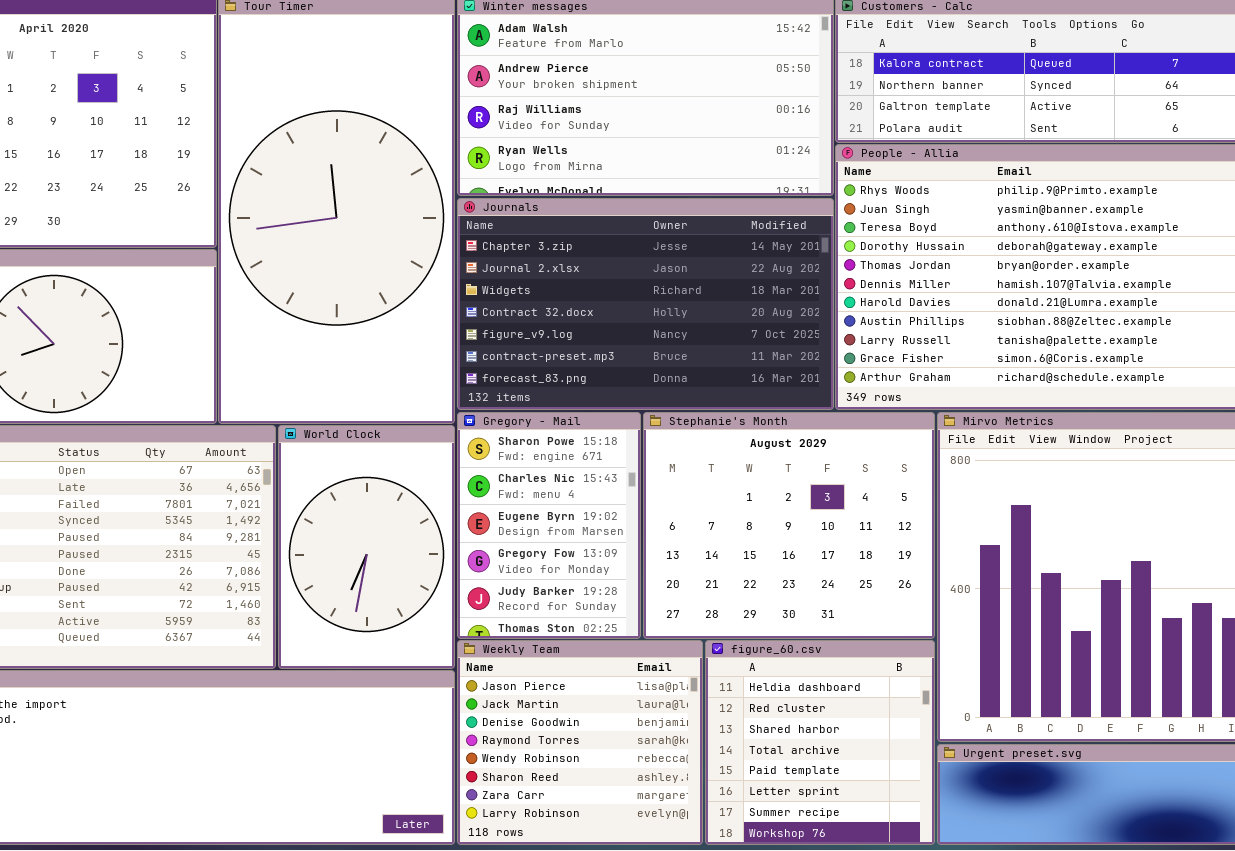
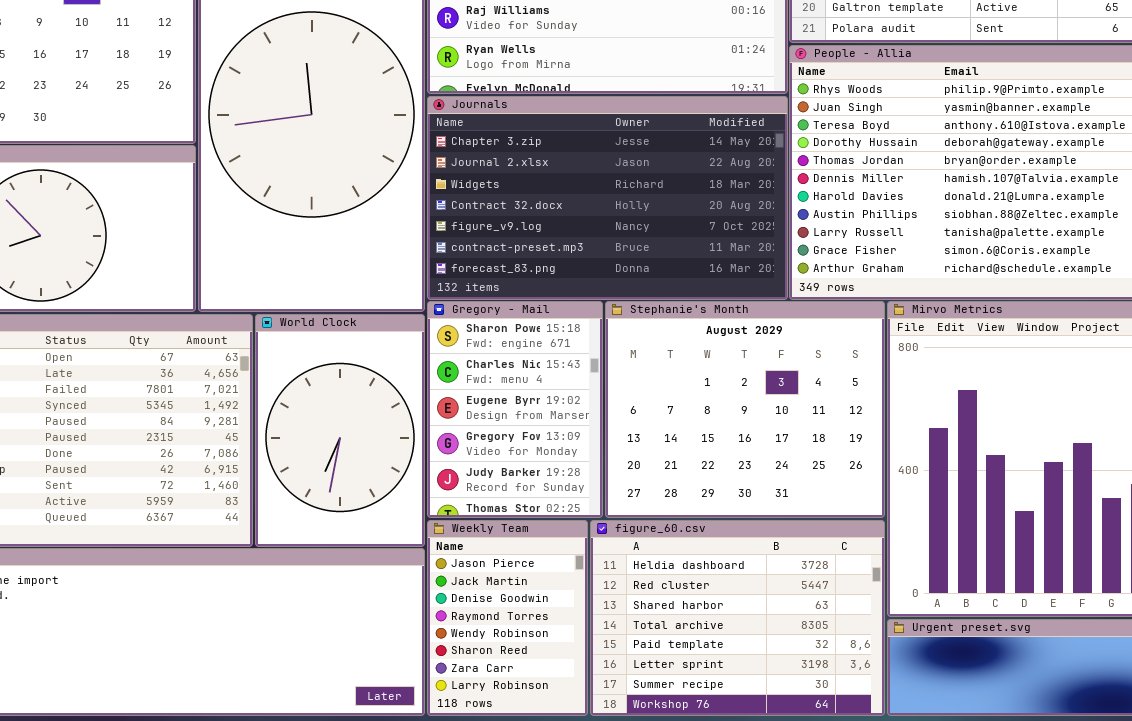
Weekly Team: [457,640,703,845] -> [427,520,588,716], resized
figure_60.csv: [705,640,935,845] -> [590,520,885,716], resized

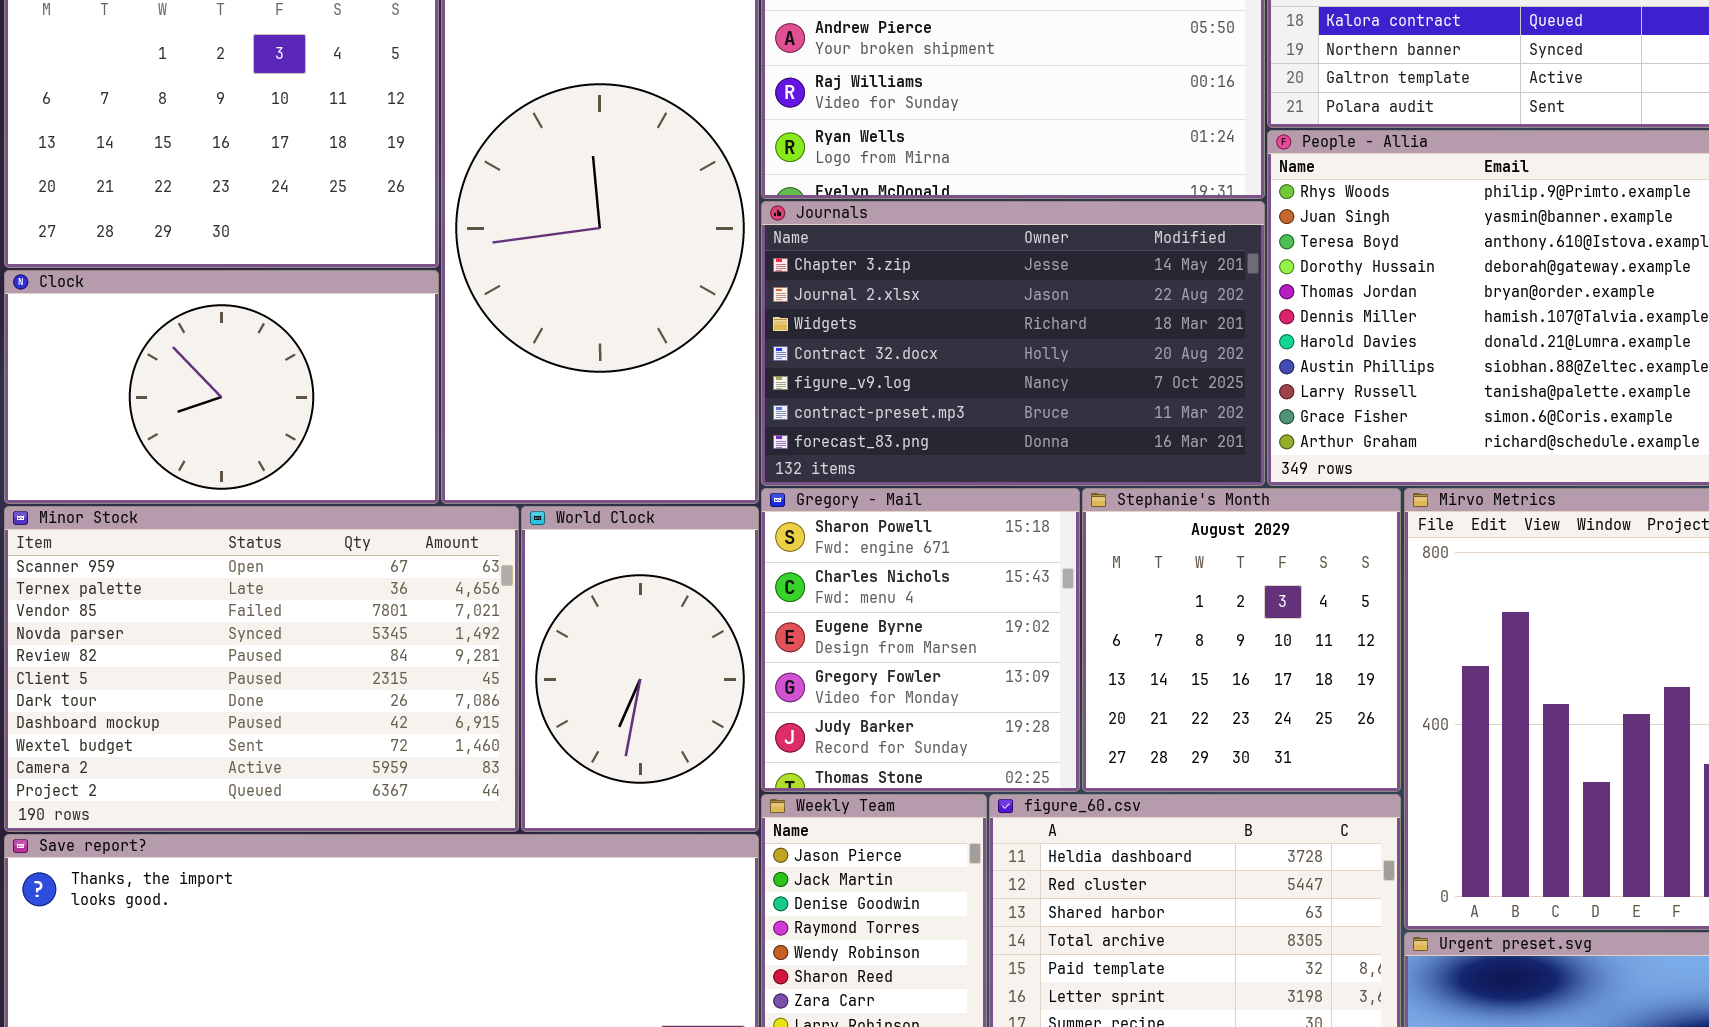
Gregory - Mail: [427,301,603,518] -> [761,488,1080,792], resized
Stephanie's Month: [605,301,885,518] -> [1082,488,1401,792], resized

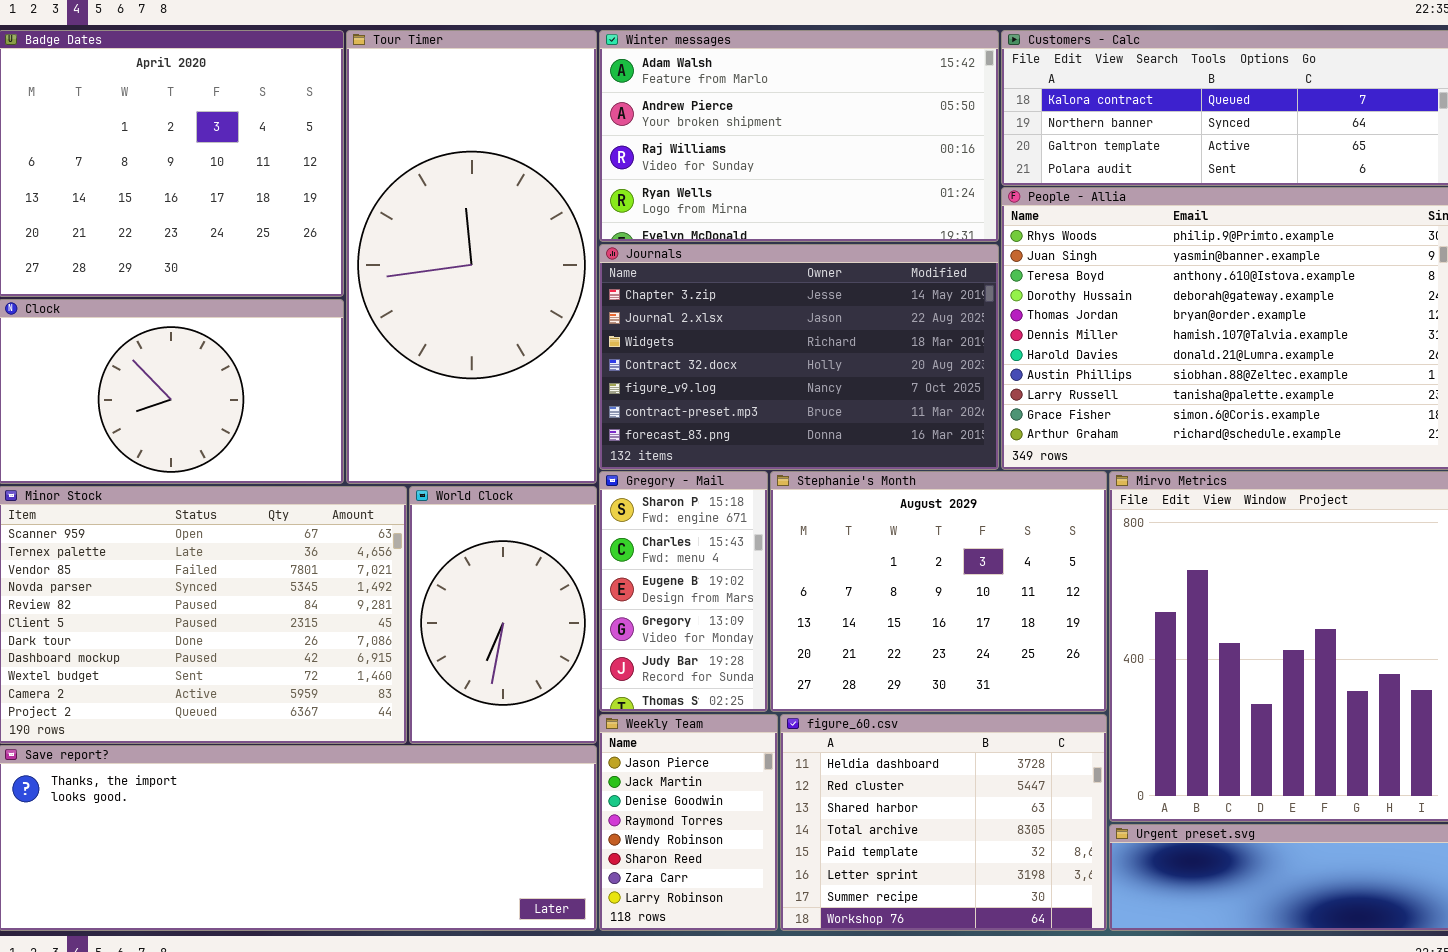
Gregory - Mail: [761,488,1080,792] -> [599,471,768,712], resized
Stephanie's Month: [1082,488,1401,792] -> [770,471,1107,712], resized

